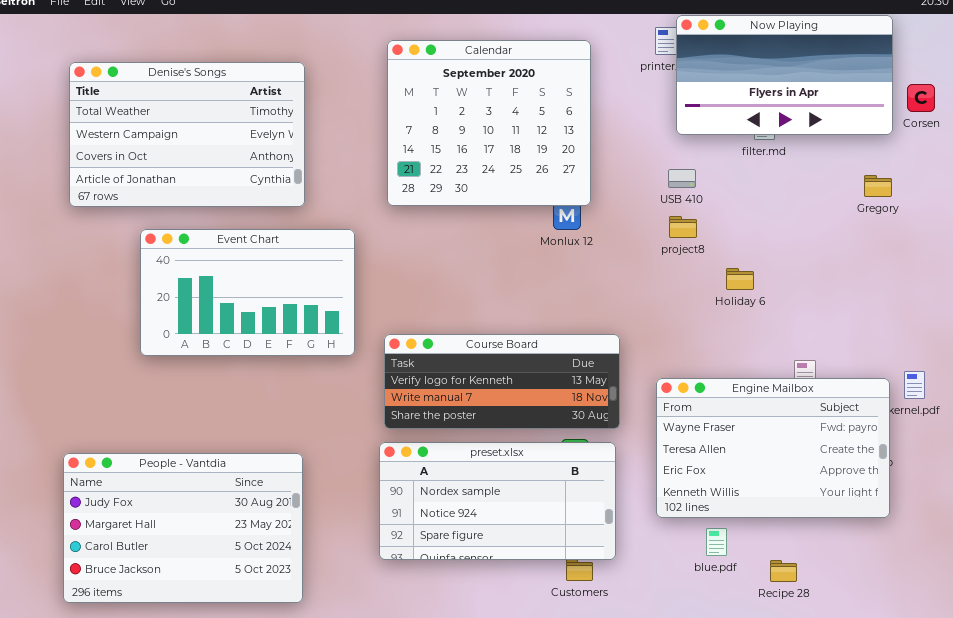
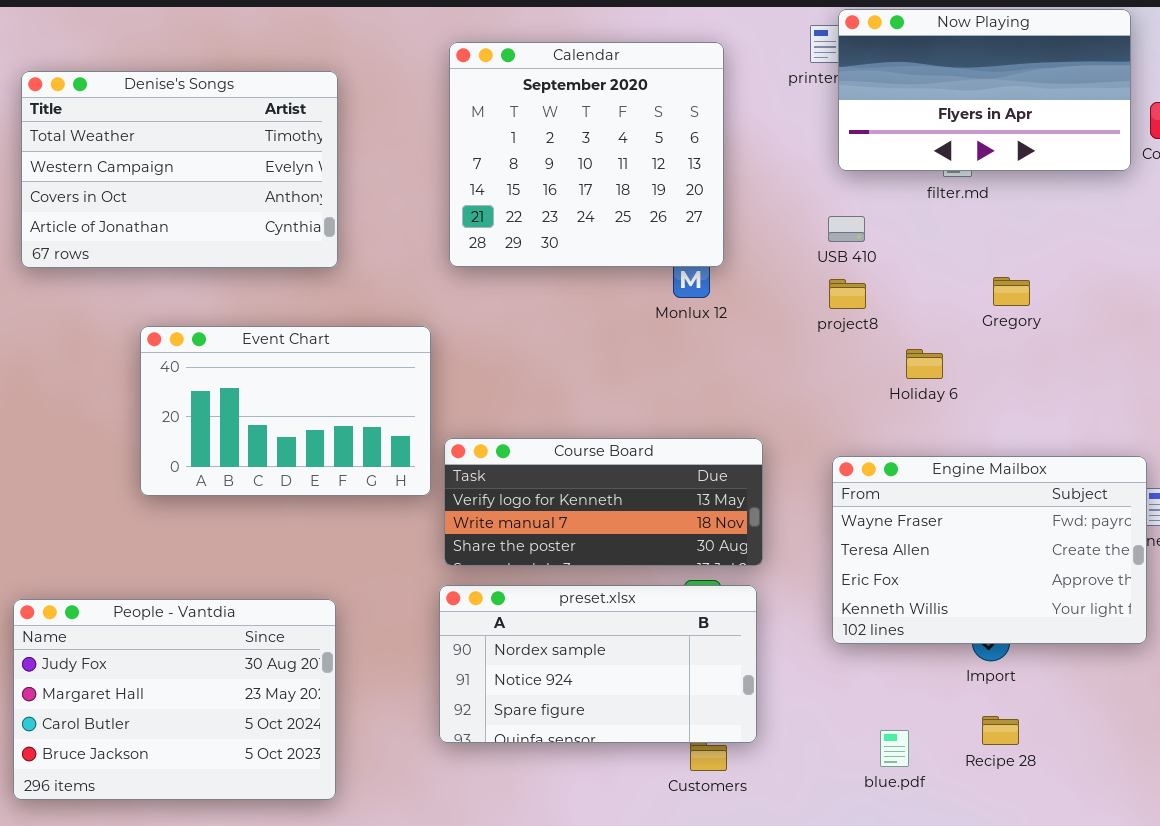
Gregory: [864,175,892,197] -> [993,277,1030,306], moved
Event Chart: [140,229,355,356] -> [140,326,431,496], moved
Engine Mailbox: [656,378,890,518] -> [832,456,1147,644], moved
blue.pdf: [706,528,727,556] -> [880,730,909,767], moved
Recipe 28: [770,560,797,582] -> [982,716,1019,745], moved

